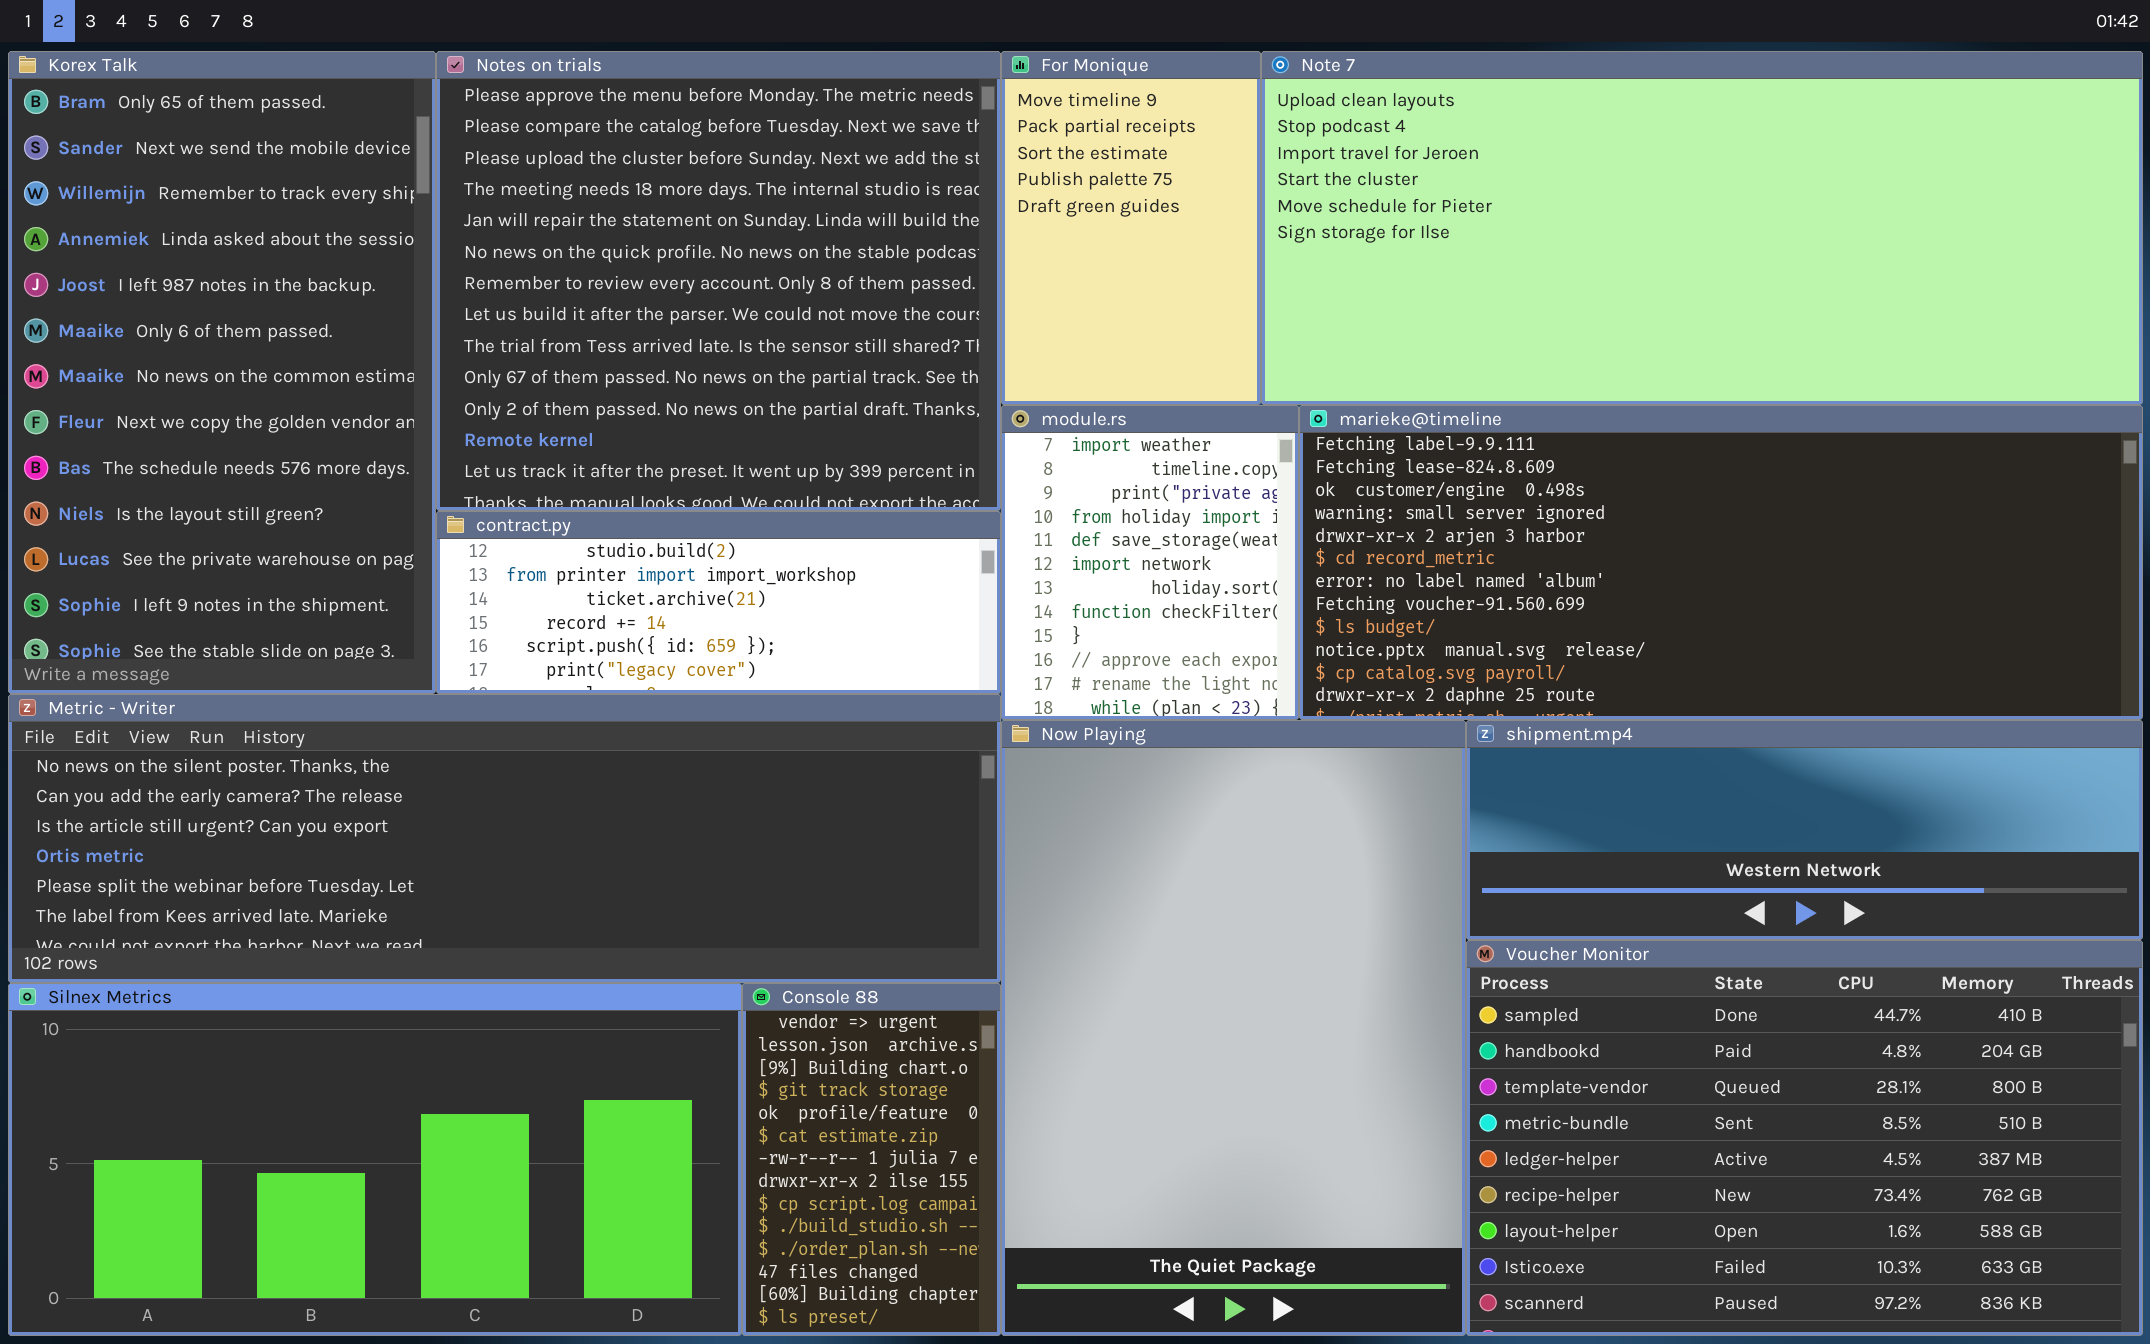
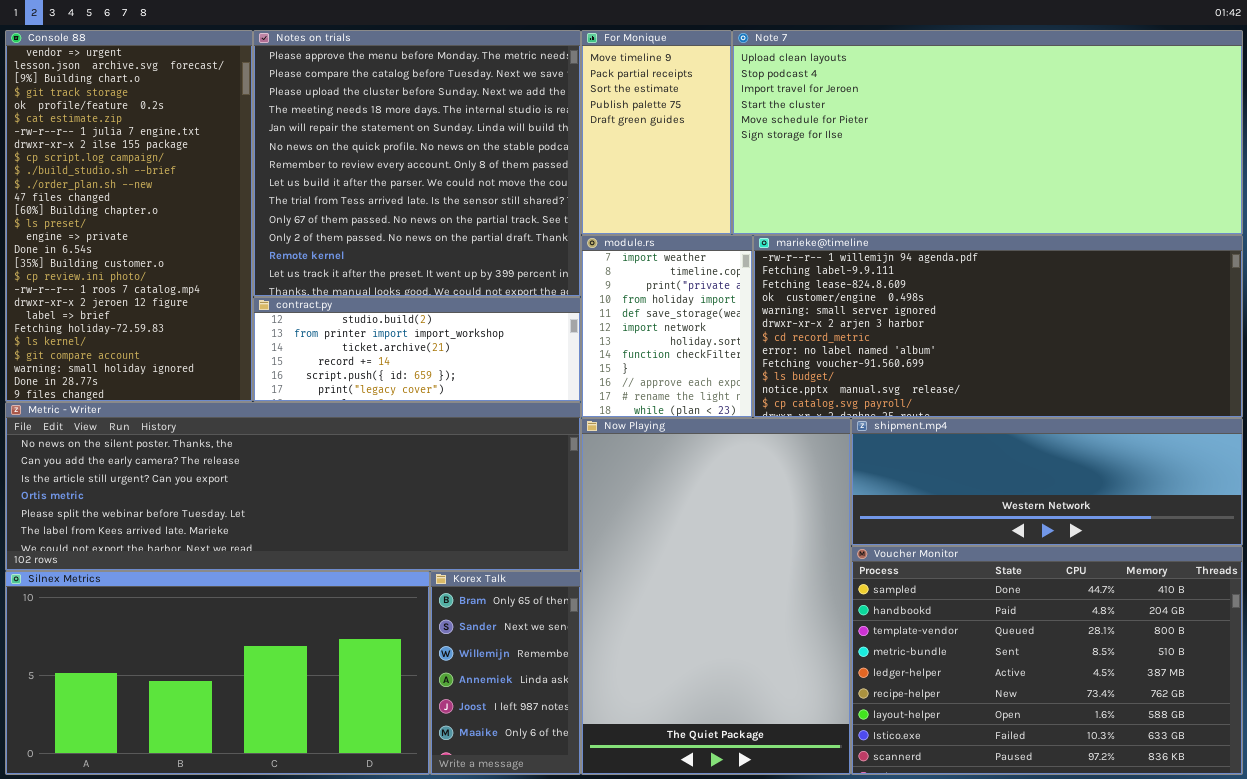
Korex Talk: [8,51,436,694] -> [430,571,581,775], moved, resized
marieke@timeline: [1299,405,2143,720] -> [753,235,1243,418], scrolled up 1 row
Console 88: [742,983,1001,1336] -> [5,30,253,402], moved, resized

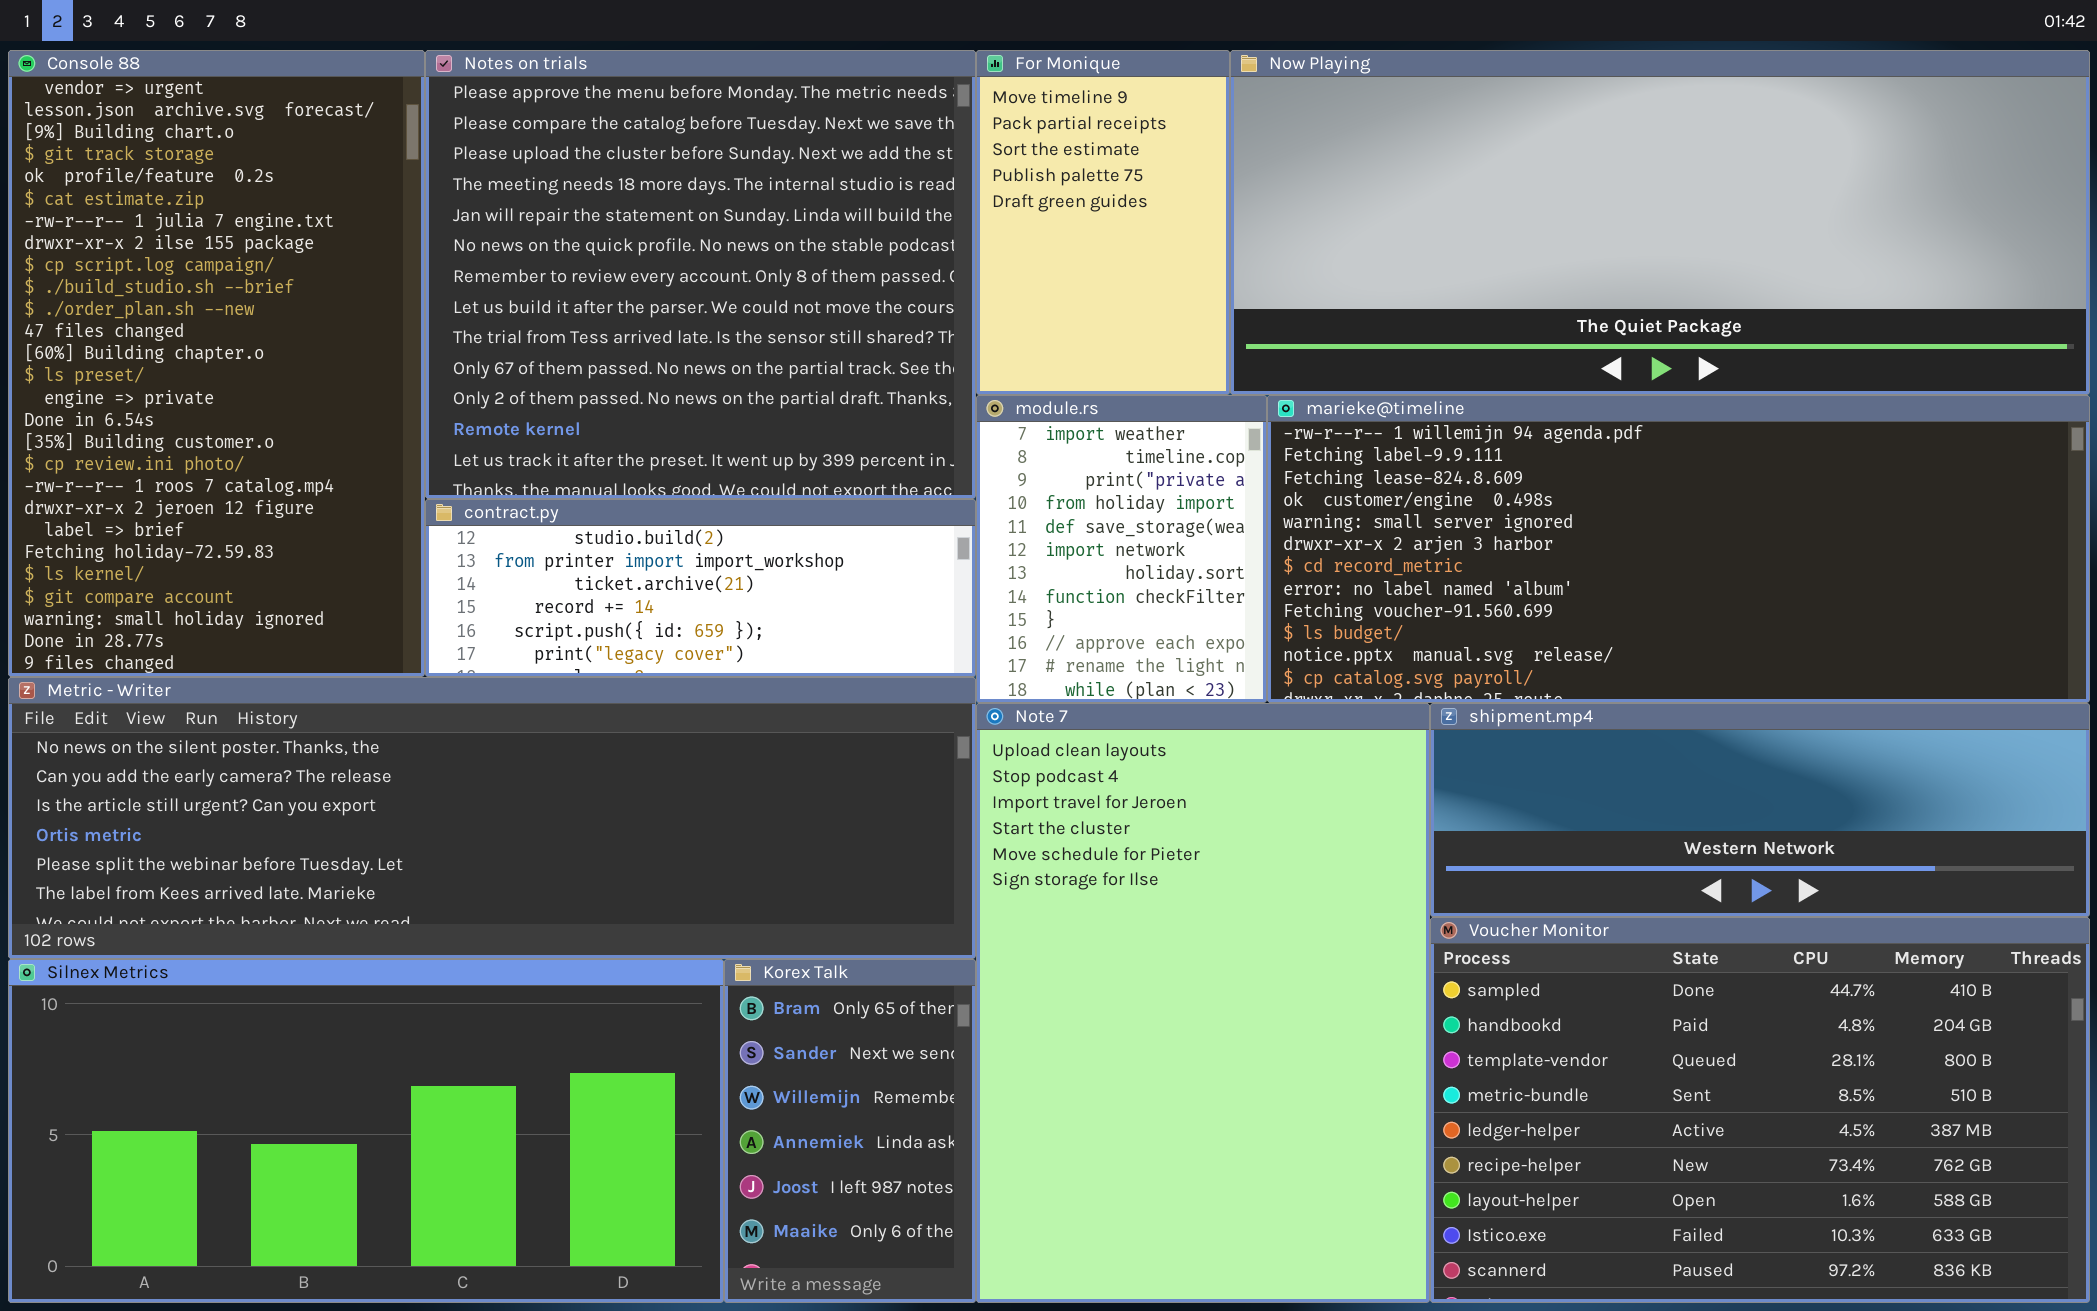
Note 7: [732,30,1243,235] -> [976,703,1430,1303], moved, resized
Now Playing: [581,418,851,775] -> [1230,50,2090,395], moved, resized

